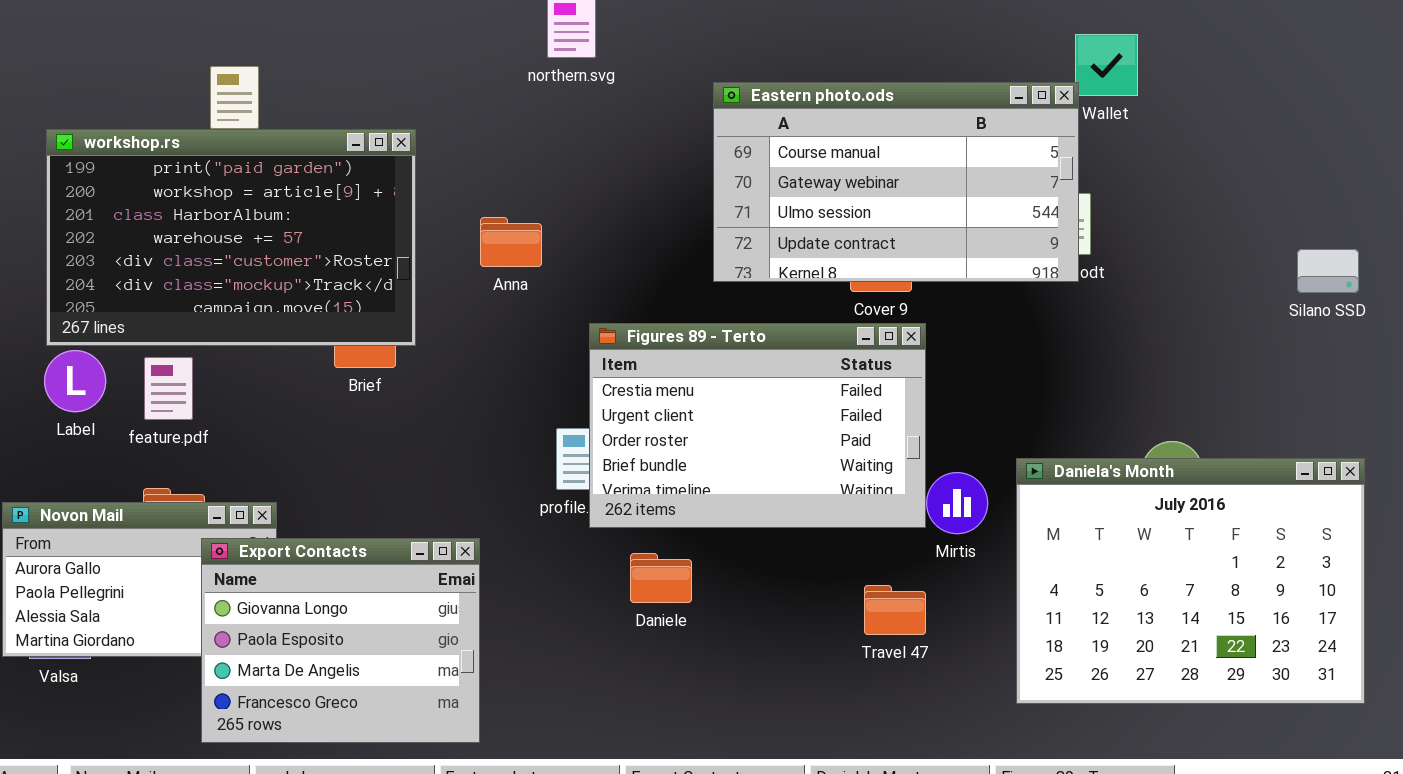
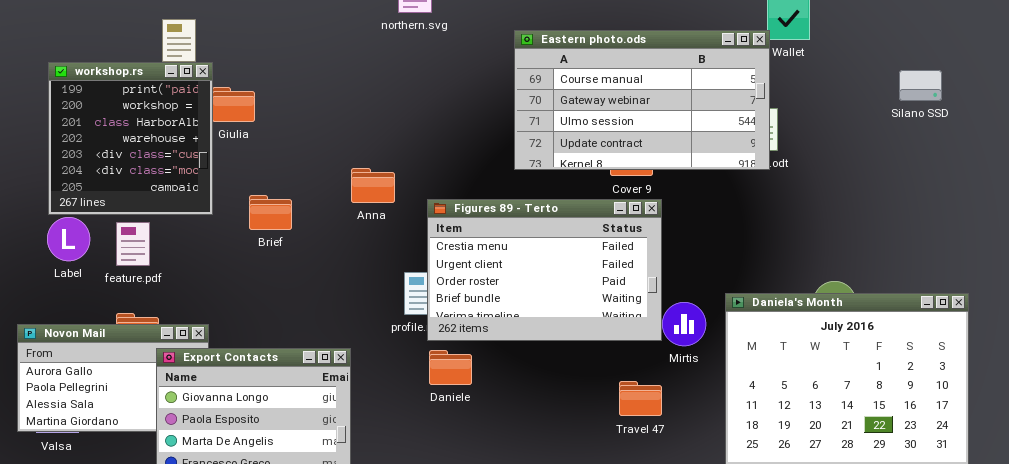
workshop.rs: [46,129,416,346] -> [48,62,213,215], resized
Anna: [480,217,542,267] -> [351,168,395,203], moved
Silano SSD: [1297,249,1359,293] -> [899,70,942,101], moved
Daniele: [630,553,692,603] -> [429,350,472,385], moved

